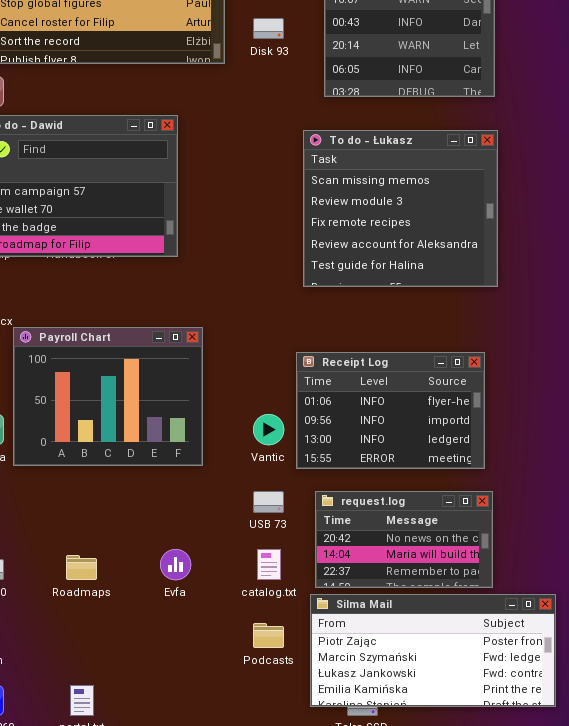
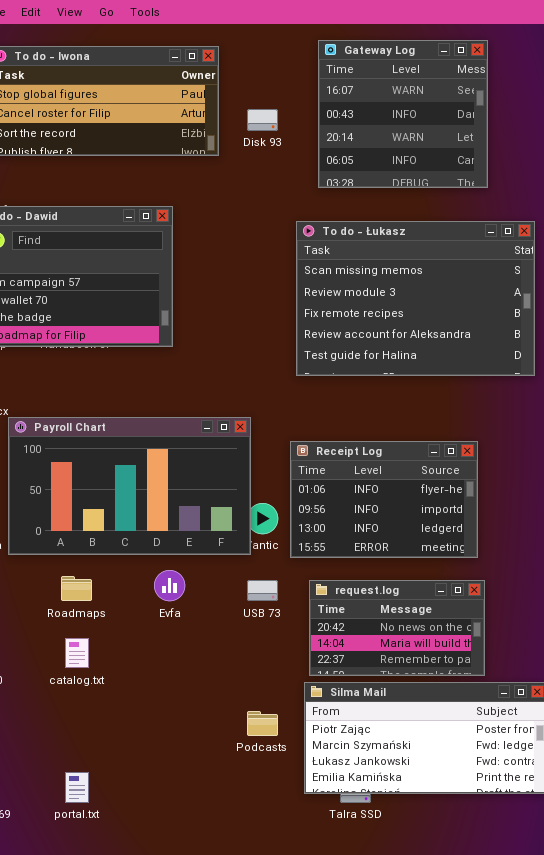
To do - Łukasz: [303,130,498,287] -> [296,221,535,376], resized
Payroll Chart: [13,327,203,466] -> [8,417,251,555], resized
Evfa: [160,549,191,580] -> [154,570,185,601], moved
catalog.txt: [257,549,281,580] -> [65,638,89,668], moved
Roadmaps: [66,555,97,580] -> [61,576,92,601], moved

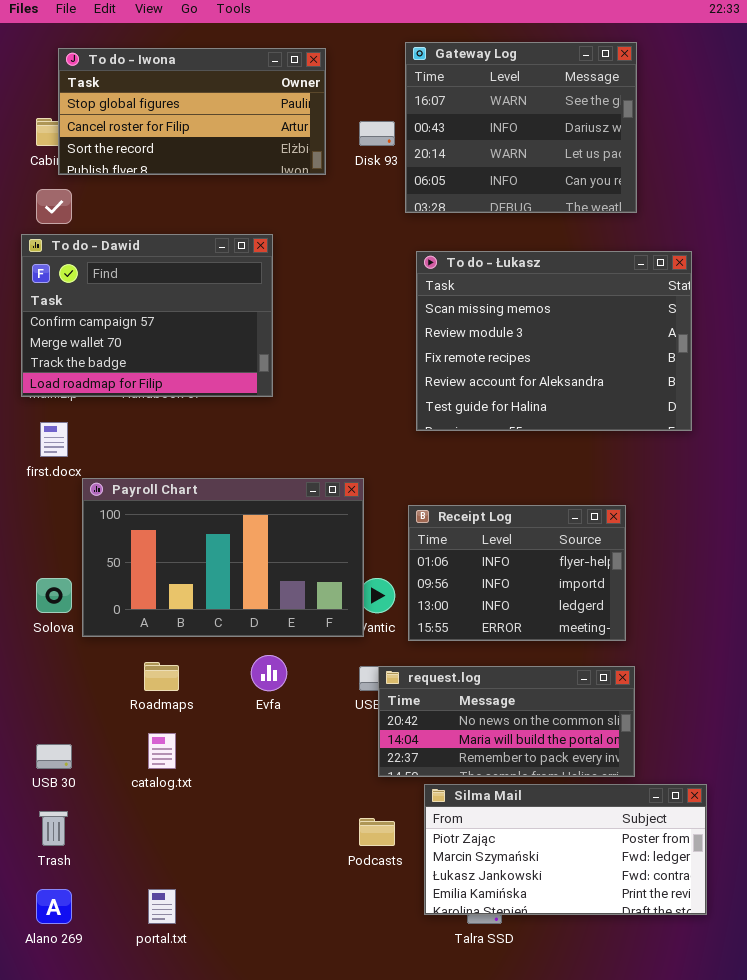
Gateway Log: [318,40,488,188] -> [405,42,637,213], resized
request.log: [309,580,485,676] -> [378,666,635,777], resized

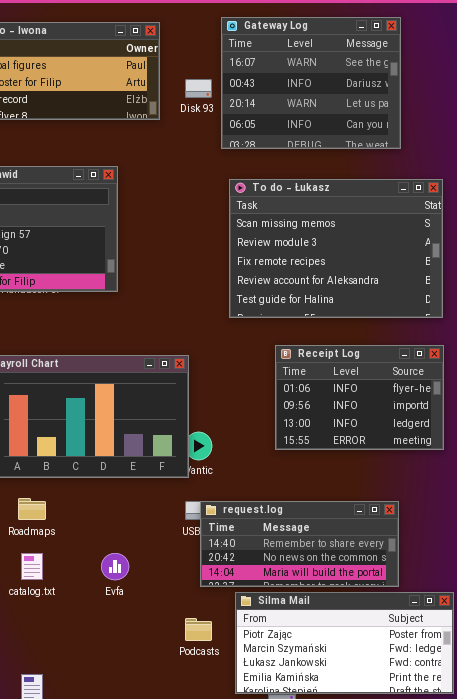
Receipt Log: [408,505,626,641] -> [275,345,444,450], moved
Evfa: [251,655,287,691] -> [101,553,129,580], moved
request.log: [378,666,635,777] -> [200,501,399,587], scrolled up 1 row

